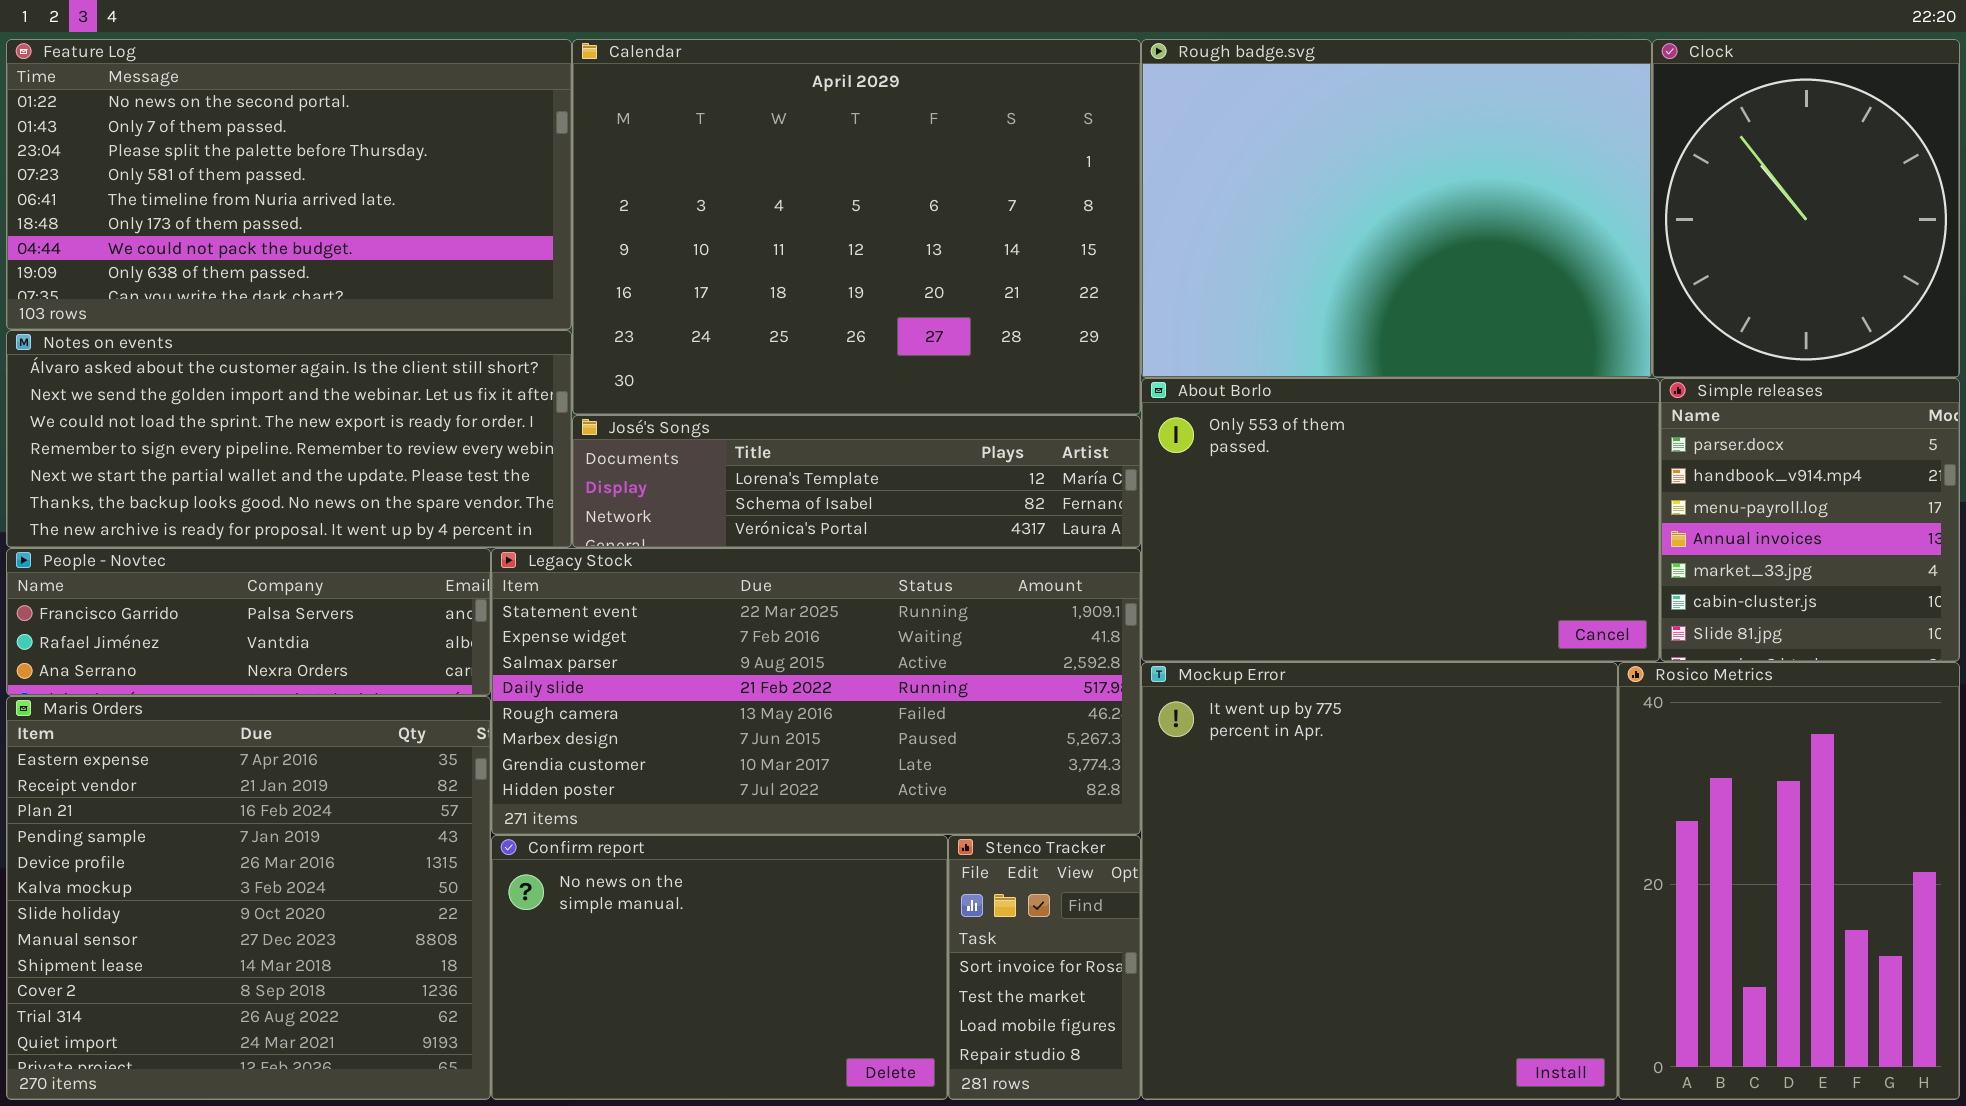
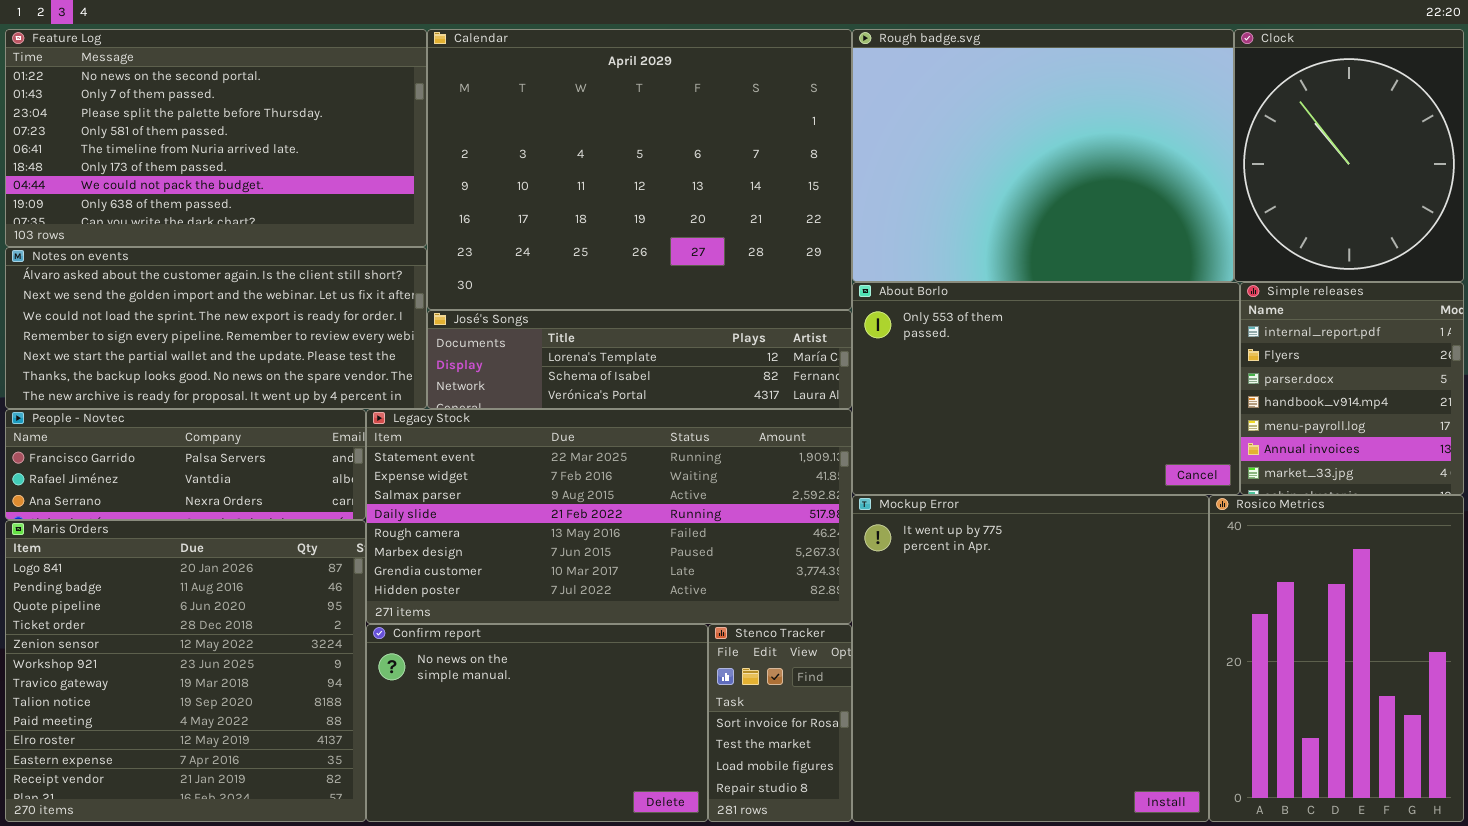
Simple releases: [1660,378,1960,662] -> [1240,282,1464,495], scrolled up 2 rows
Maris Orders: [6,696,491,1100] -> [5,520,366,822], scrolled up 10 rows

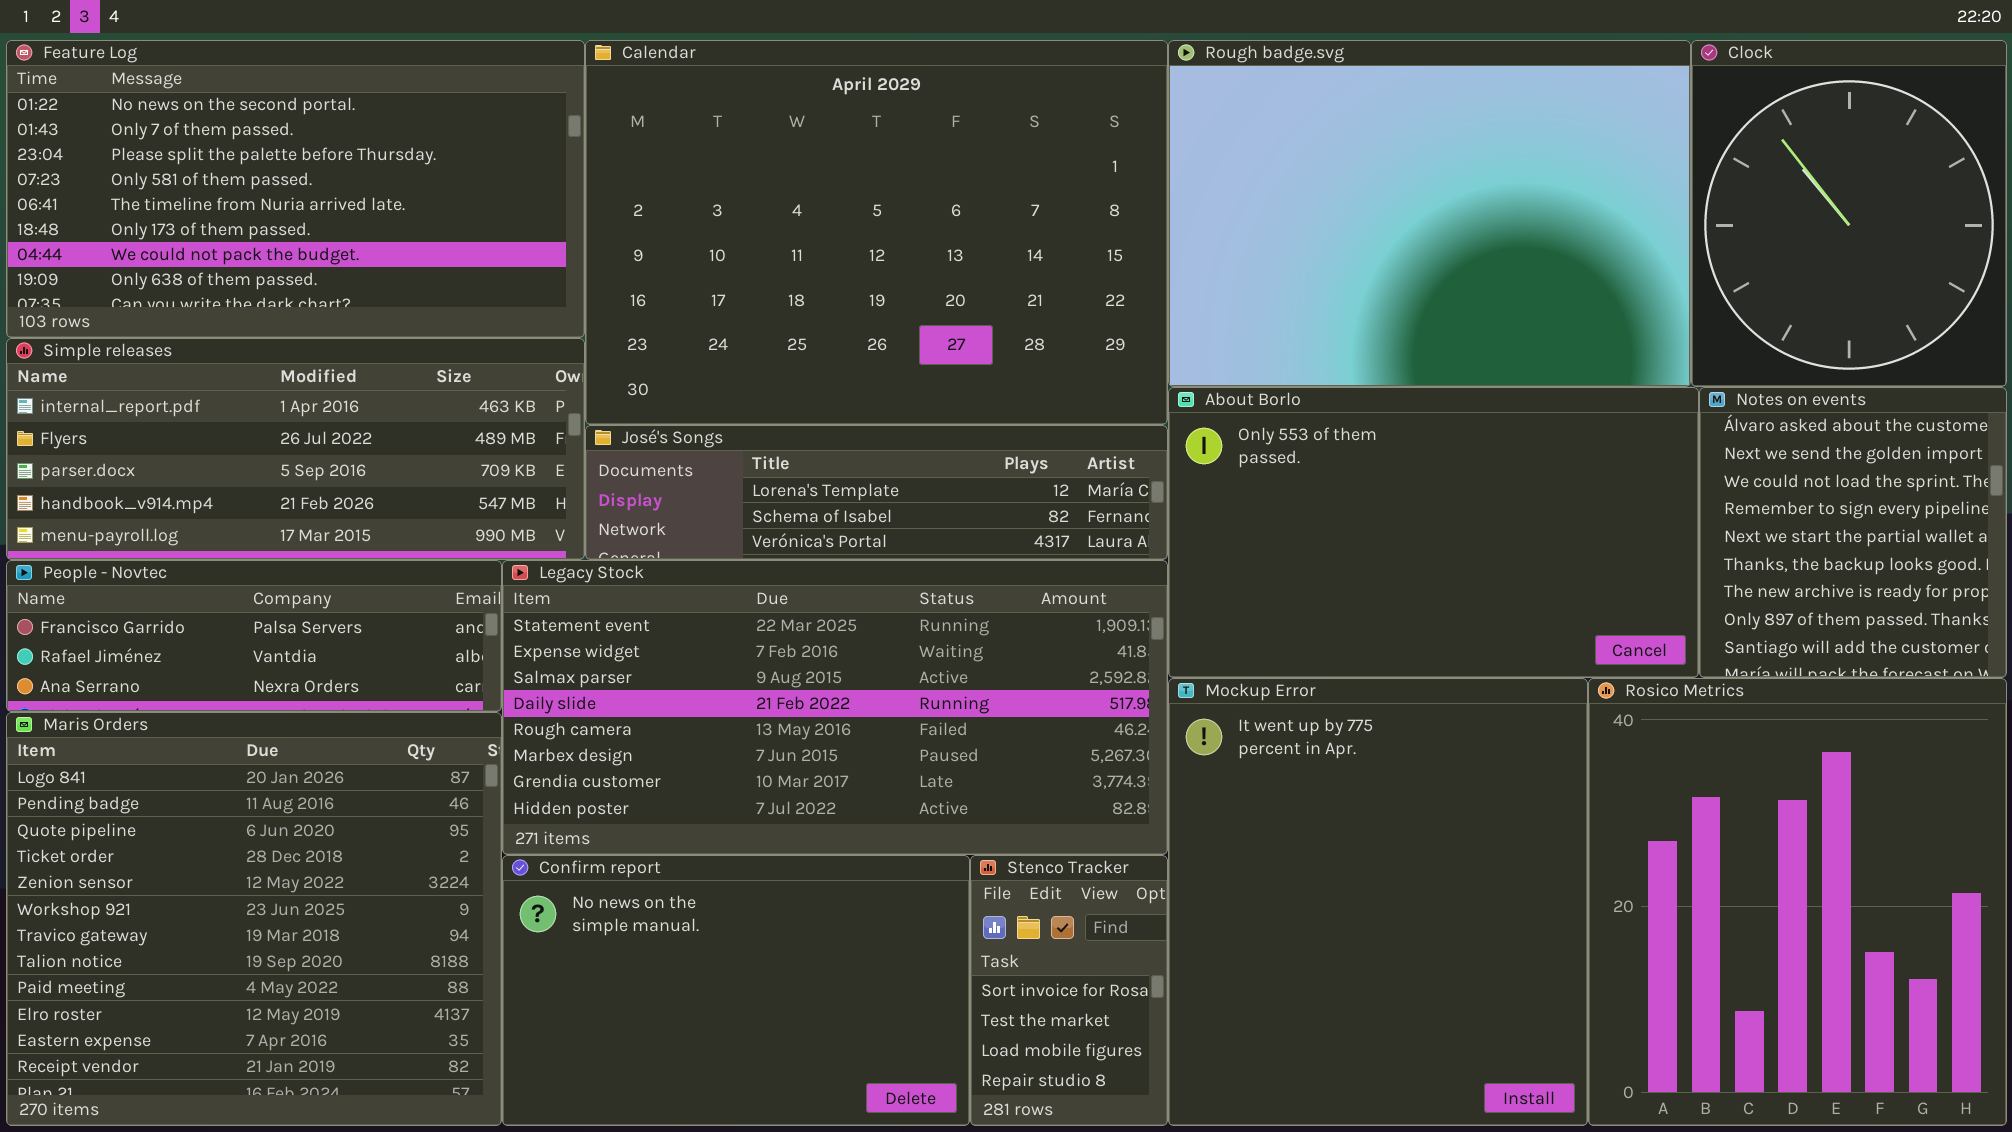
Notes on events: [5,247,427,409] -> [1699,387,2007,678], moved, resized
Simple releases: [1240,282,1464,495] -> [6,338,585,560], moved, resized
Mockup Error: [852,495,1209,822] -> [1168,678,1588,1126], resized
Rosico Metrics: [1209,495,1464,822] -> [1588,678,2007,1126], resized

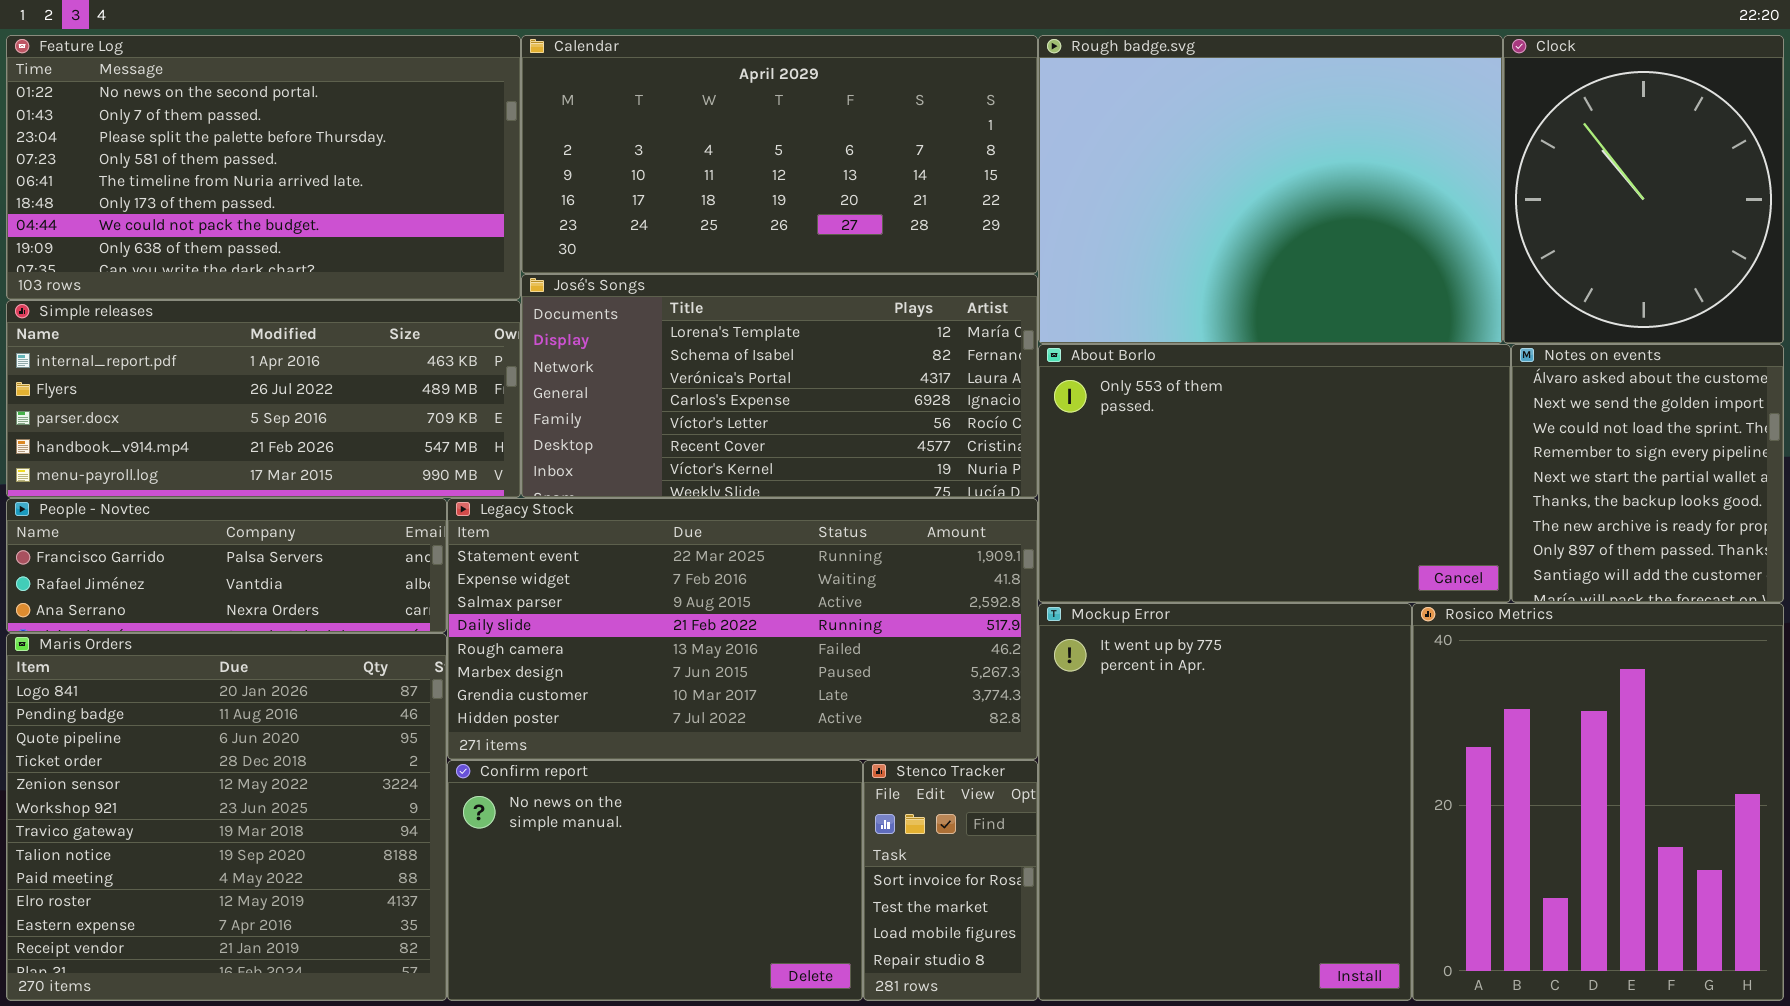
Calendar: [585,40,1168,425] -> [521,35,1038,274], resized
José's Songs: [585,425,1168,560] -> [521,274,1038,498], resized

